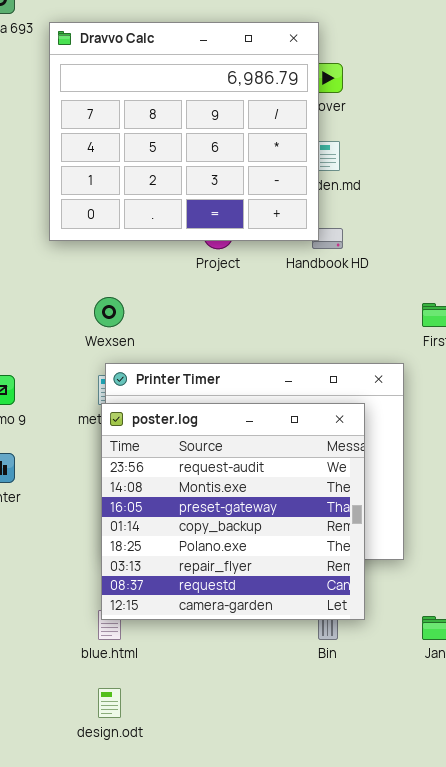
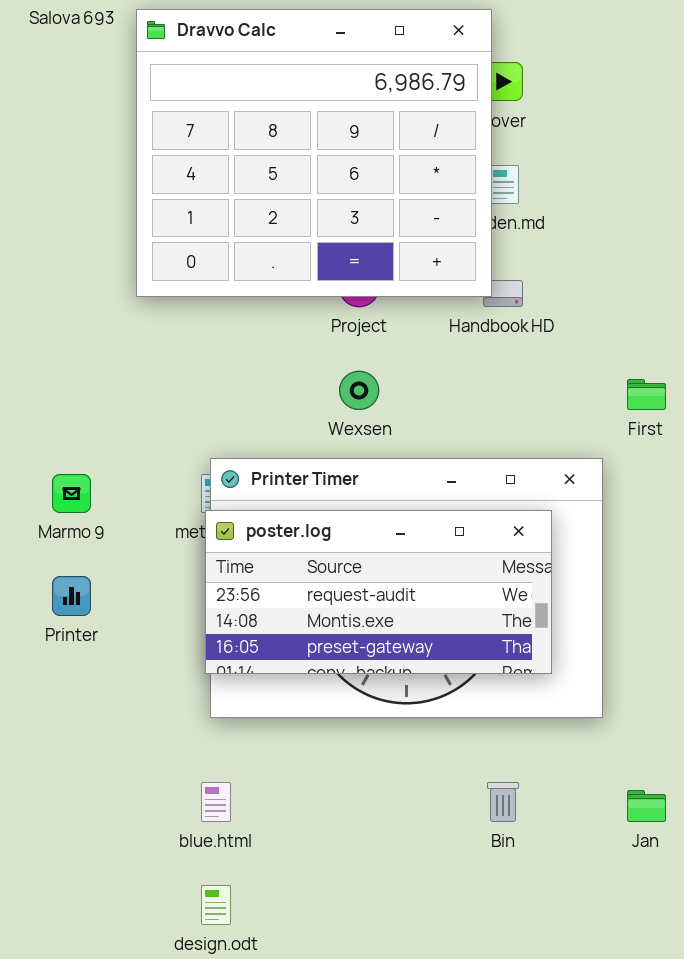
Wexsen: [94,297,124,327] -> [339,371,379,410], moved
poster.log: [101,403,365,620] -> [205,510,552,674], resized

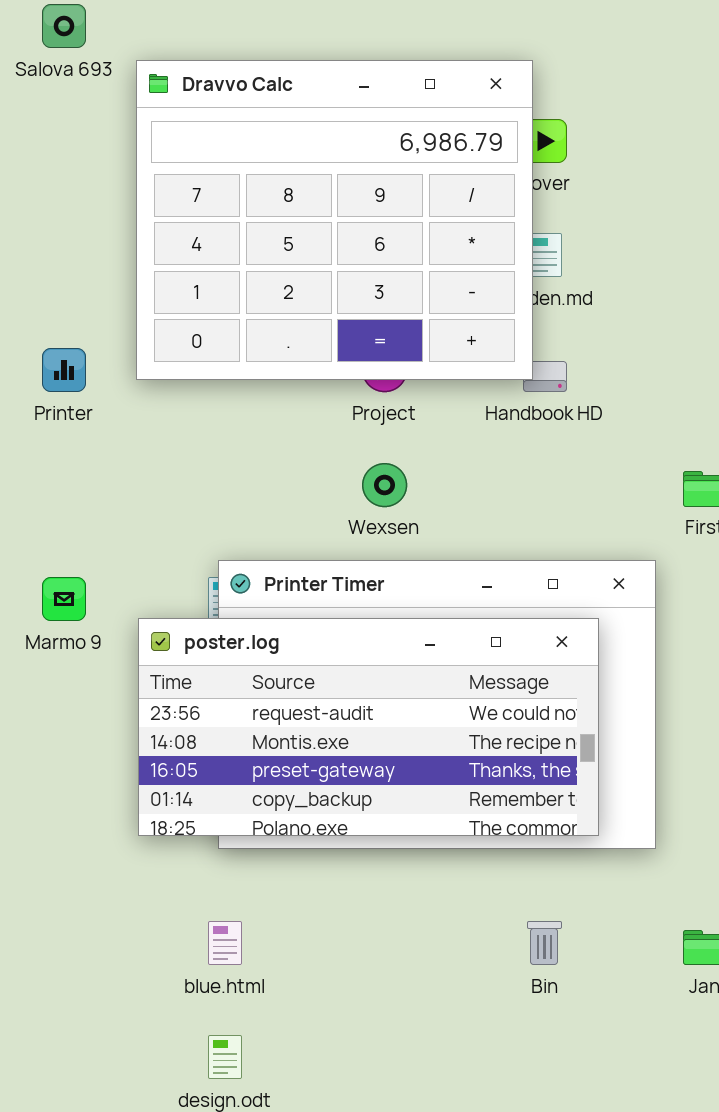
poster.log: [205,510,552,674] -> [138,618,599,836], resized
Printer: [52,576,91,616] -> [42,348,86,392], moved

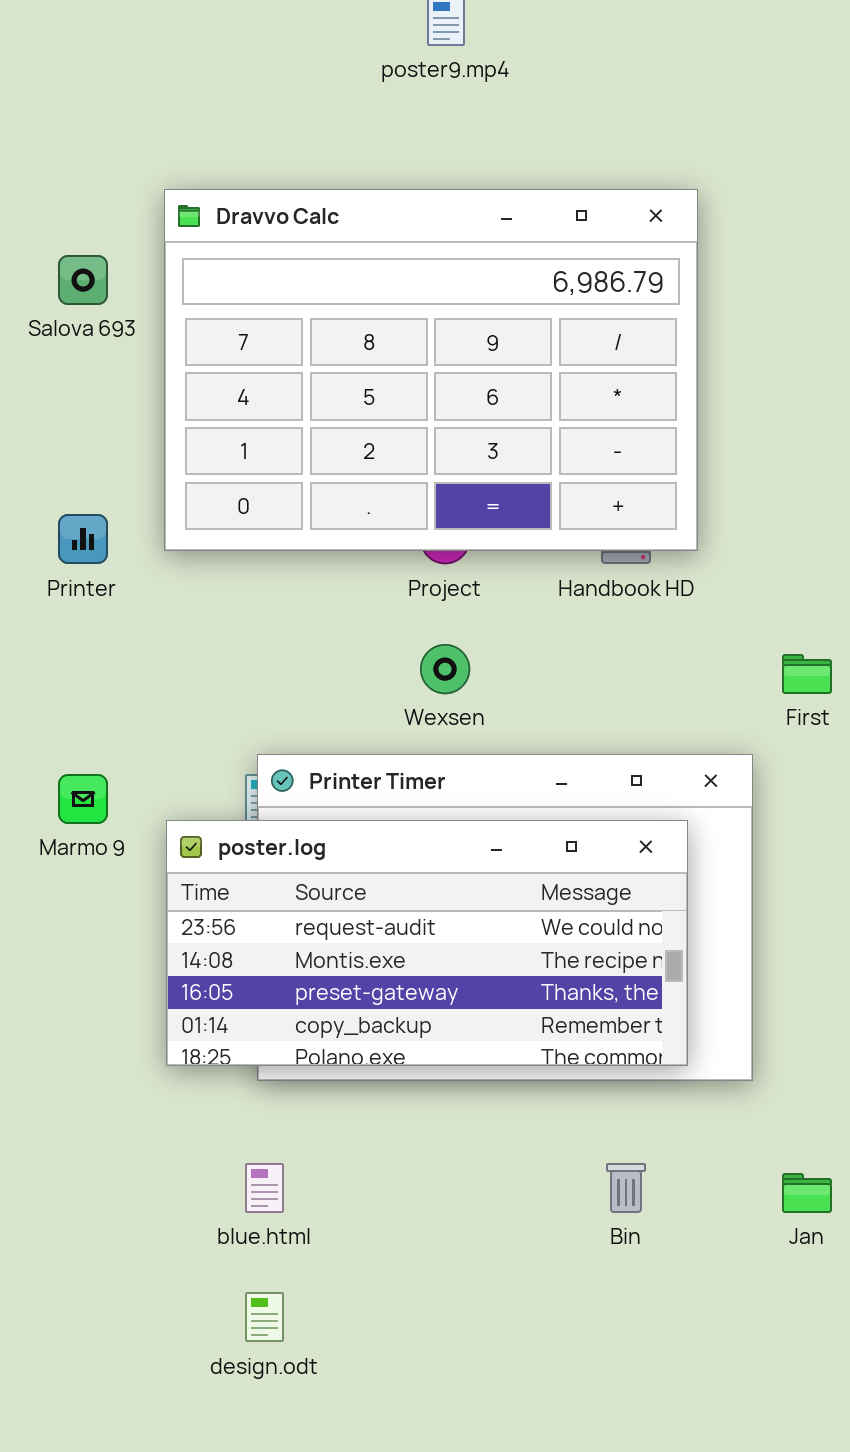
Salova 693: [42,4,86,48] -> [58,255,108,305], moved
Dravvo Calc: [136,60,533,380] -> [164,189,698,551], resized

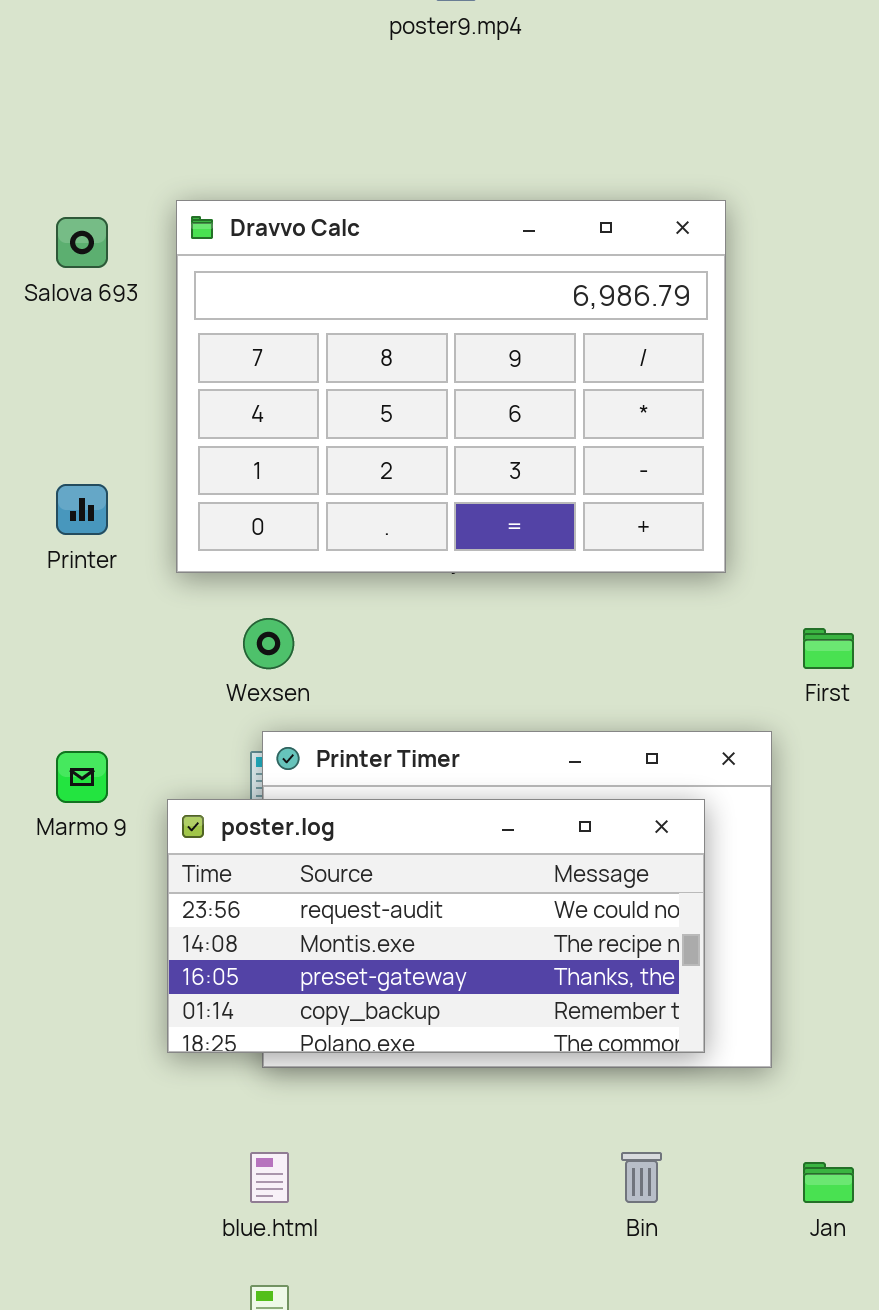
Dravvo Calc: [164,189,698,551] -> [176,200,726,573], moved
Wexsen: [420,644,470,694] -> [243,618,294,669], moved

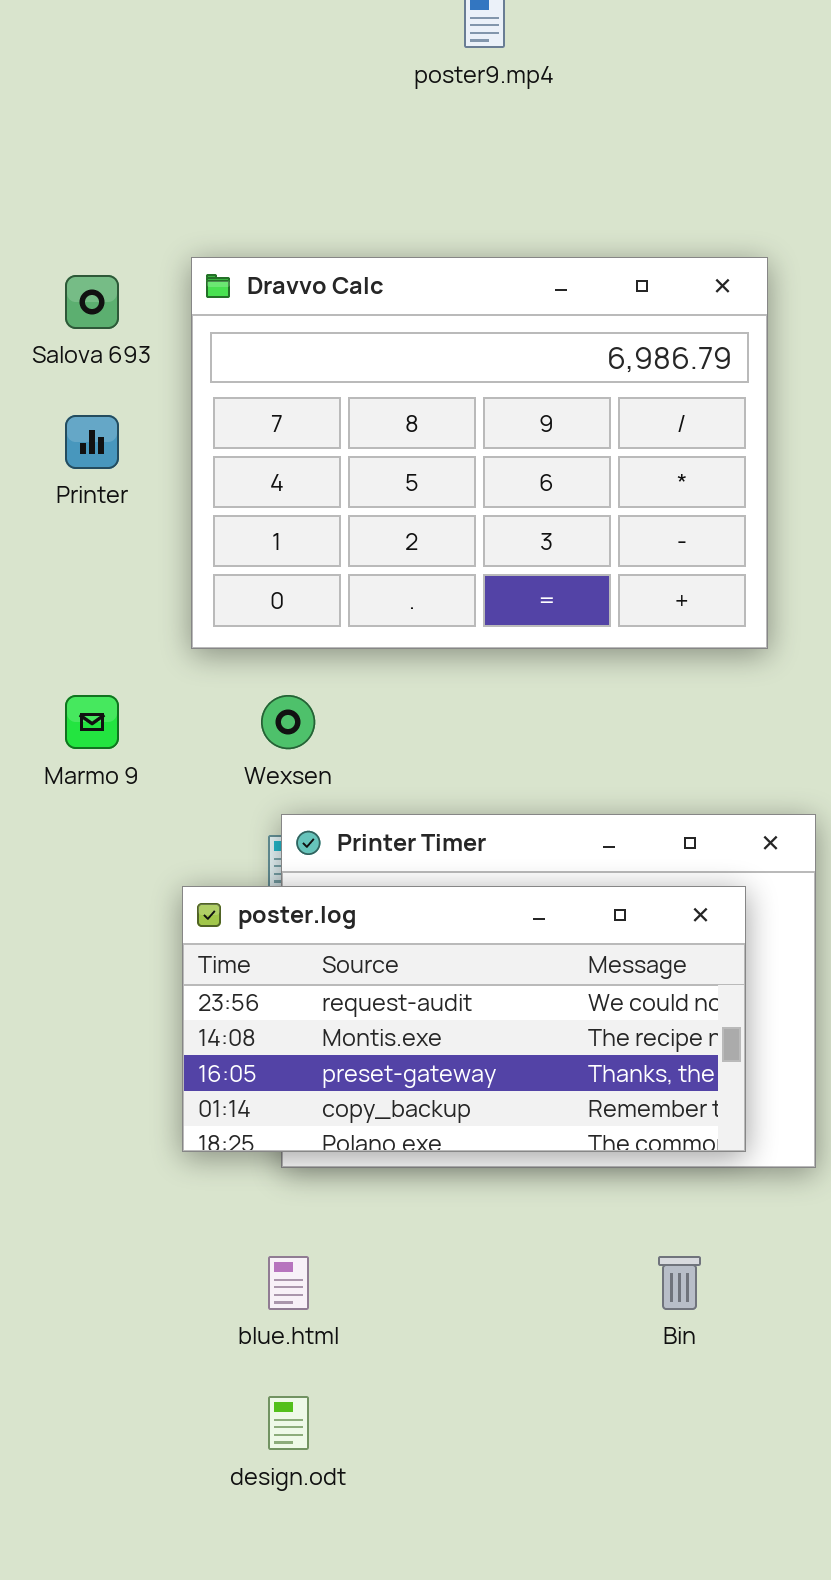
Printer: [56,484,108,535] -> [65,415,119,469], moved
Marmo 9: [56,751,108,803] -> [65,695,119,749], moved

